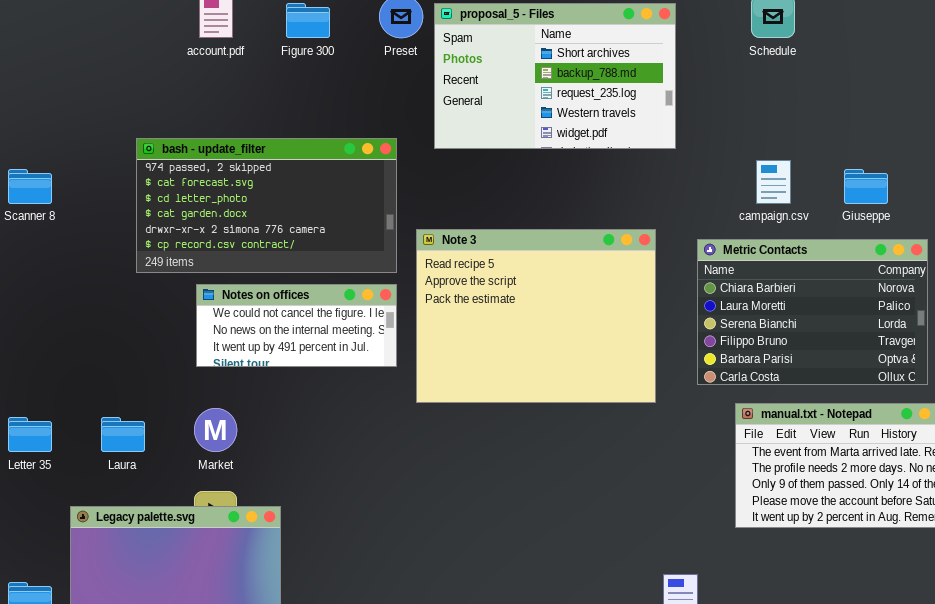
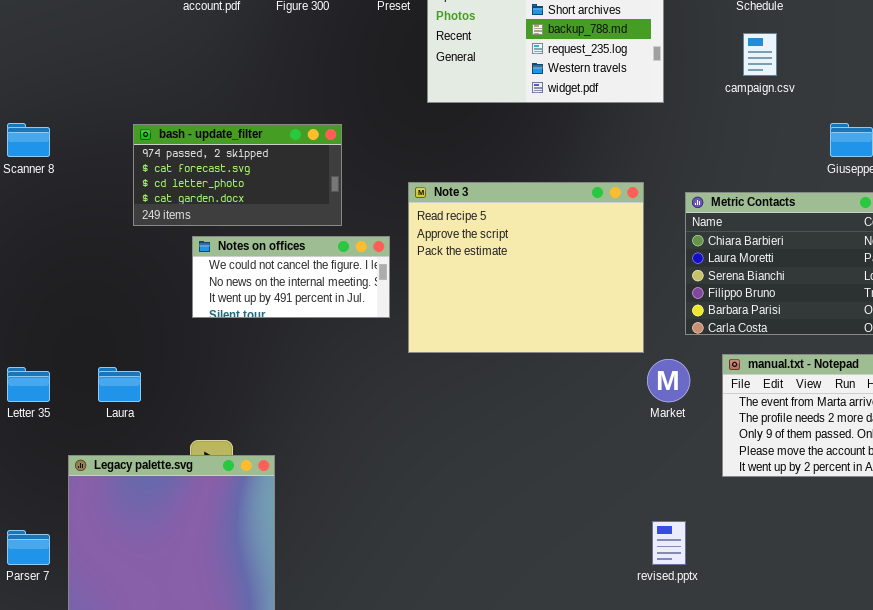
bash - update_filter: [136,138,397,273] -> [133,124,342,226], resized
campaign.csv: [756,160,791,204] -> [743,33,777,76], moved
Market: [194,408,237,452] -> [647,359,690,402], moved

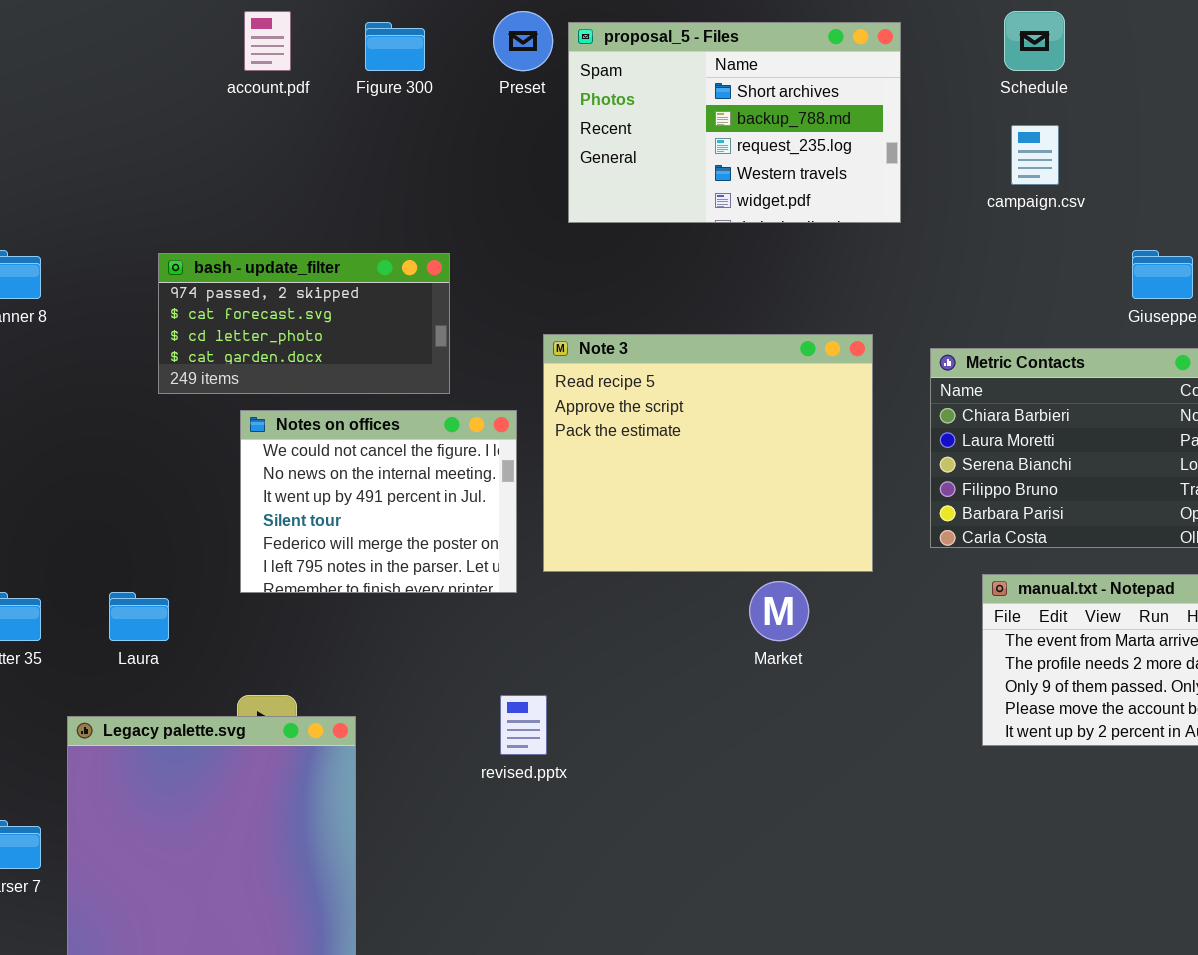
Notes on offices: [192,236,390,318] -> [240,410,517,593], resized
Market: [647,359,690,402] -> [749,581,809,641], moved
revised.pptx: [652,521,686,565] -> [500,695,547,755], moved

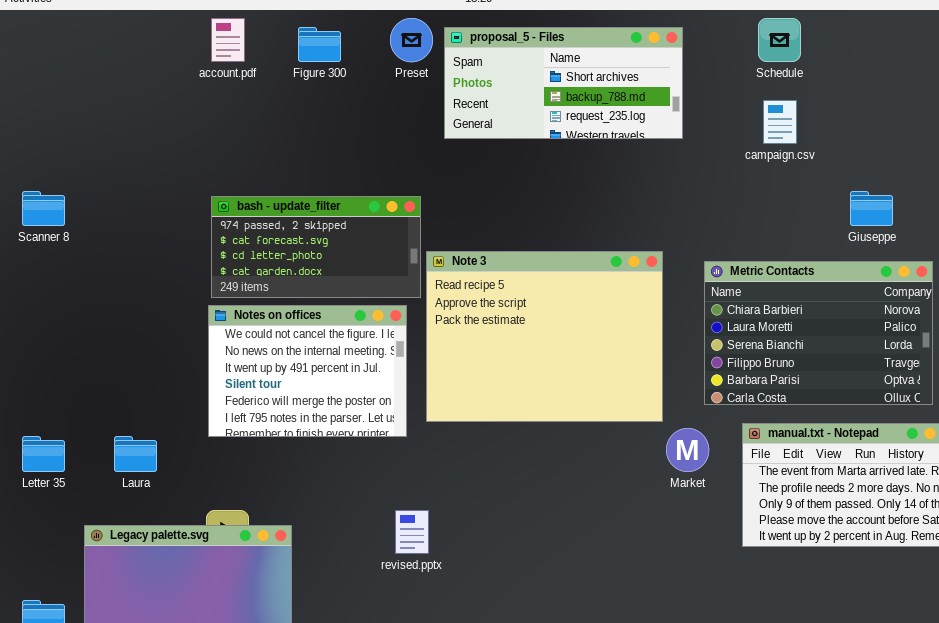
proposal_5 - Files: [568,22,901,223] -> [444,27,683,139], resized
bash - update_filter: [158,253,450,394] -> [211,196,421,298], moved
Market: [749,581,809,641] -> [666,428,709,472], moved

